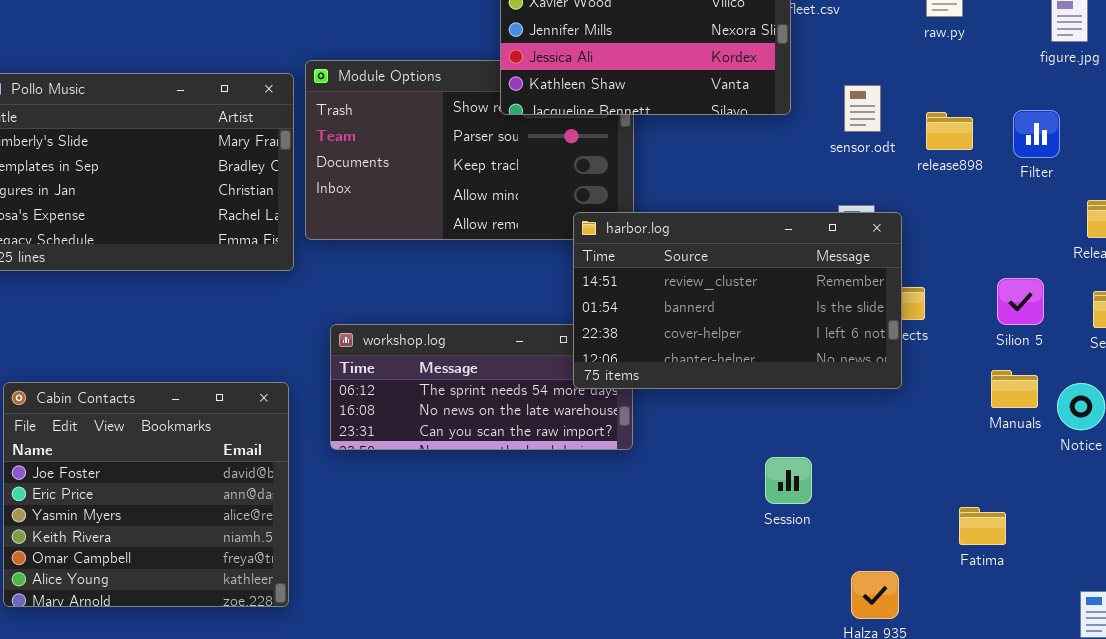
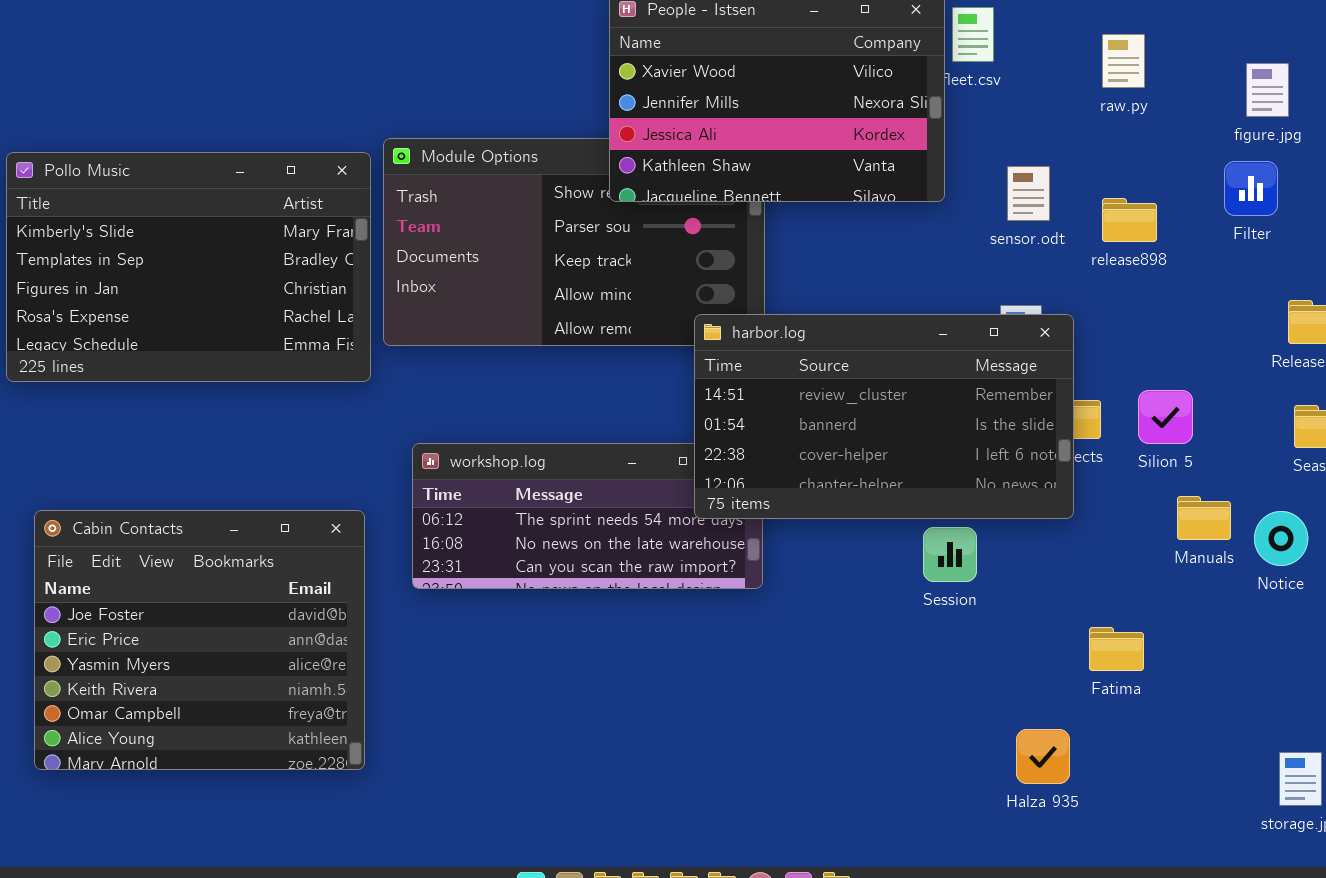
Filter: [1013,110,1060,158] -> [1224,161,1278,216], moved
Silion 5: [997,278,1044,325] -> [1138,390,1193,444], moved
Session: [765,457,812,504] -> [923,527,977,582], moved
Fatima: [959,507,1006,545] -> [1089,627,1144,671], moved

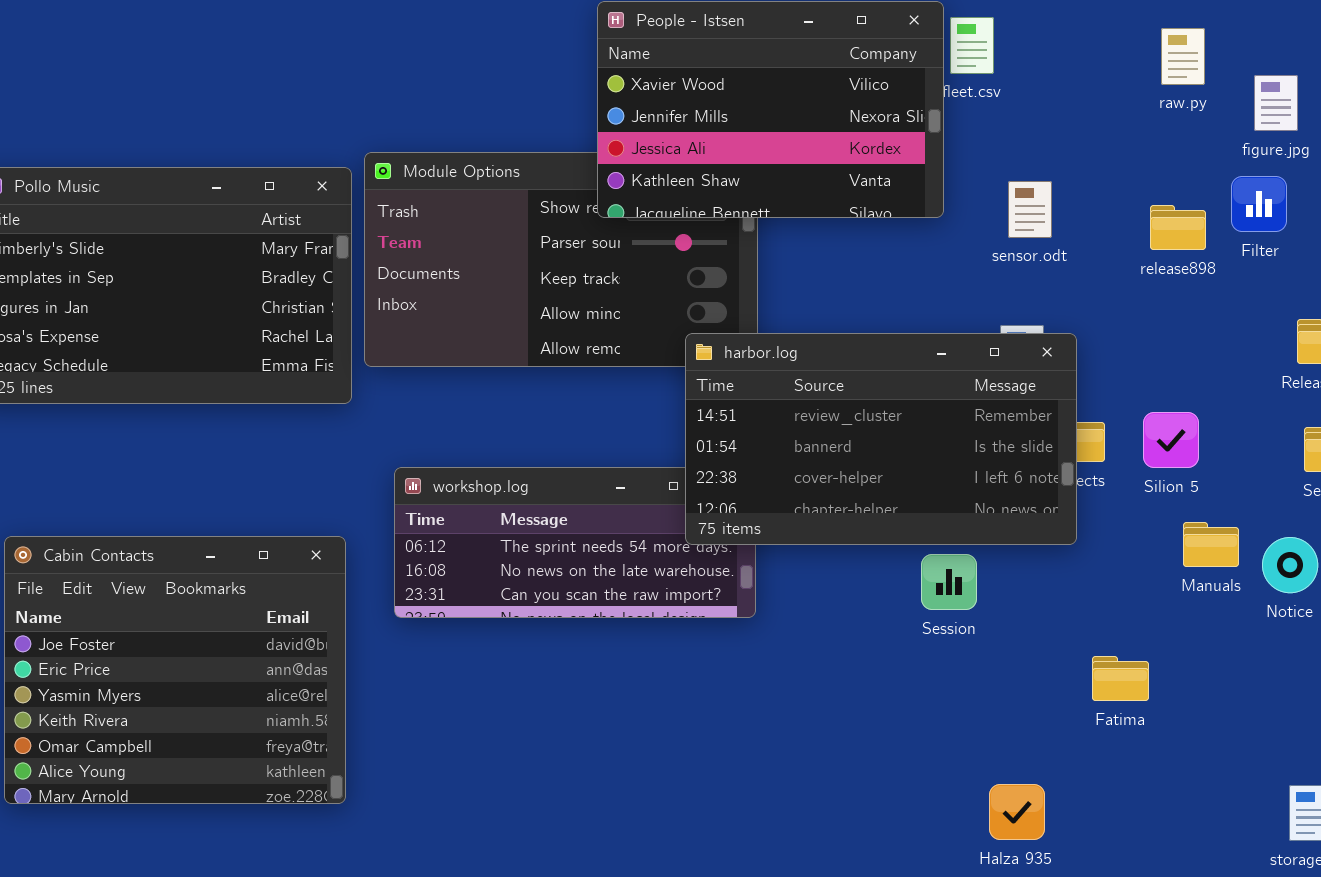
raw.py: [1102,34,1145,88] -> [1161,28,1205,85], moved
release898: [1102,198,1157,242] -> [1150,205,1206,250], moved
Halza 935: [1016,729,1070,784] -> [989,784,1045,840], moved

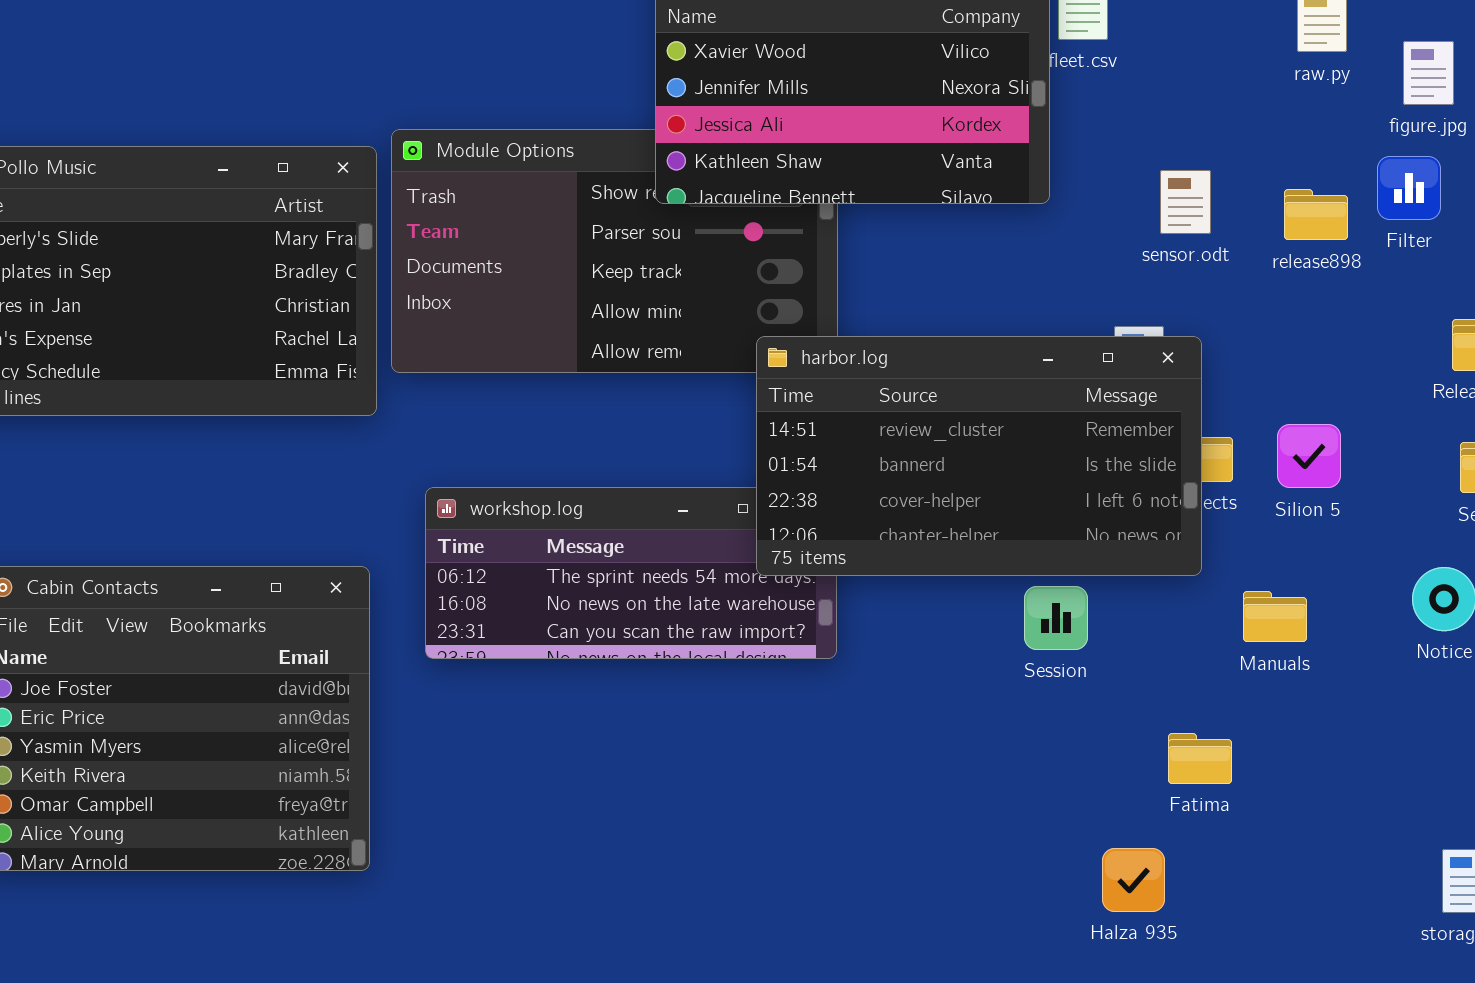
sensor.odt: [1008,181,1052,238] -> [1160,170,1211,234], moved
Manuals: [1183,522,1239,567] -> [1243,591,1307,642], moved
Fatima: [1092,656,1149,701] -> [1168,733,1232,784], moved

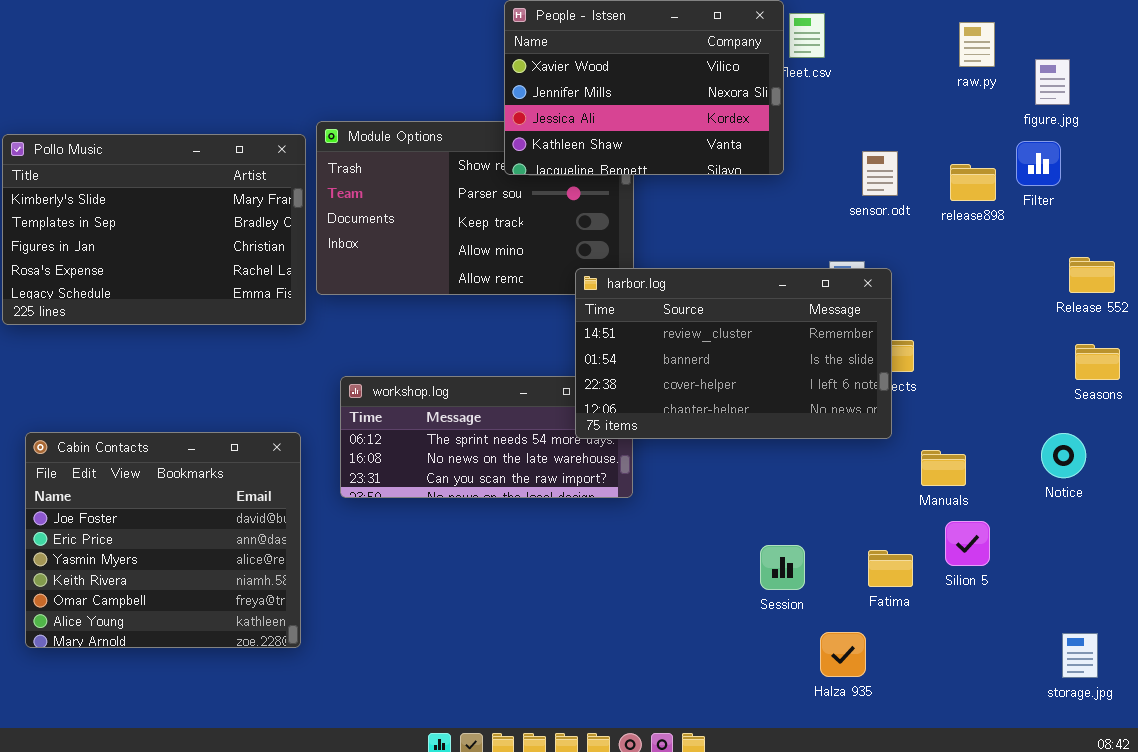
Silion 5: [1277,424,1341,488] -> [945,521,990,566], moved
Session: [1024,586,1088,650] -> [760,545,805,590], moved

